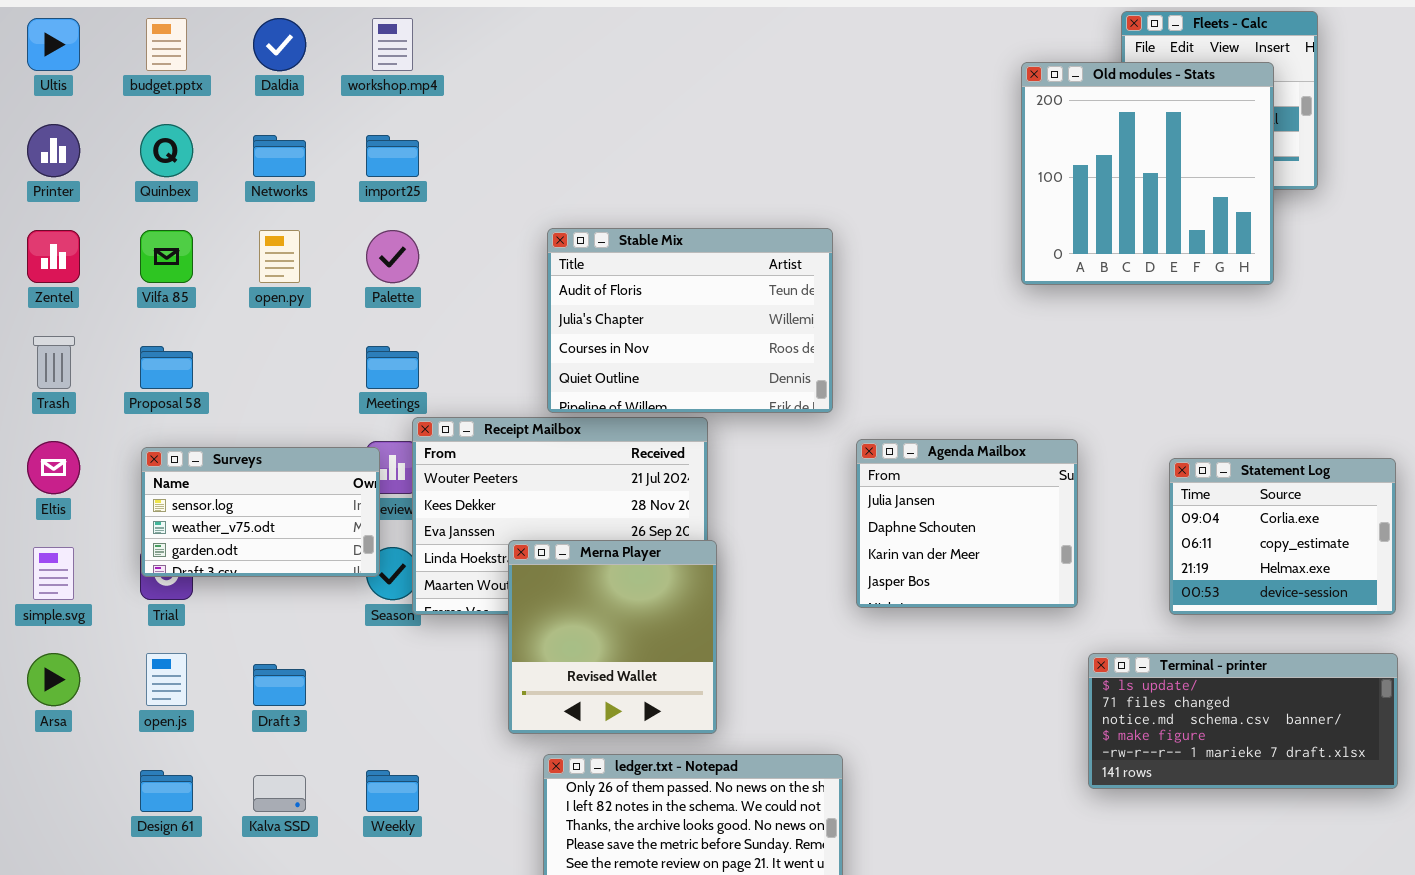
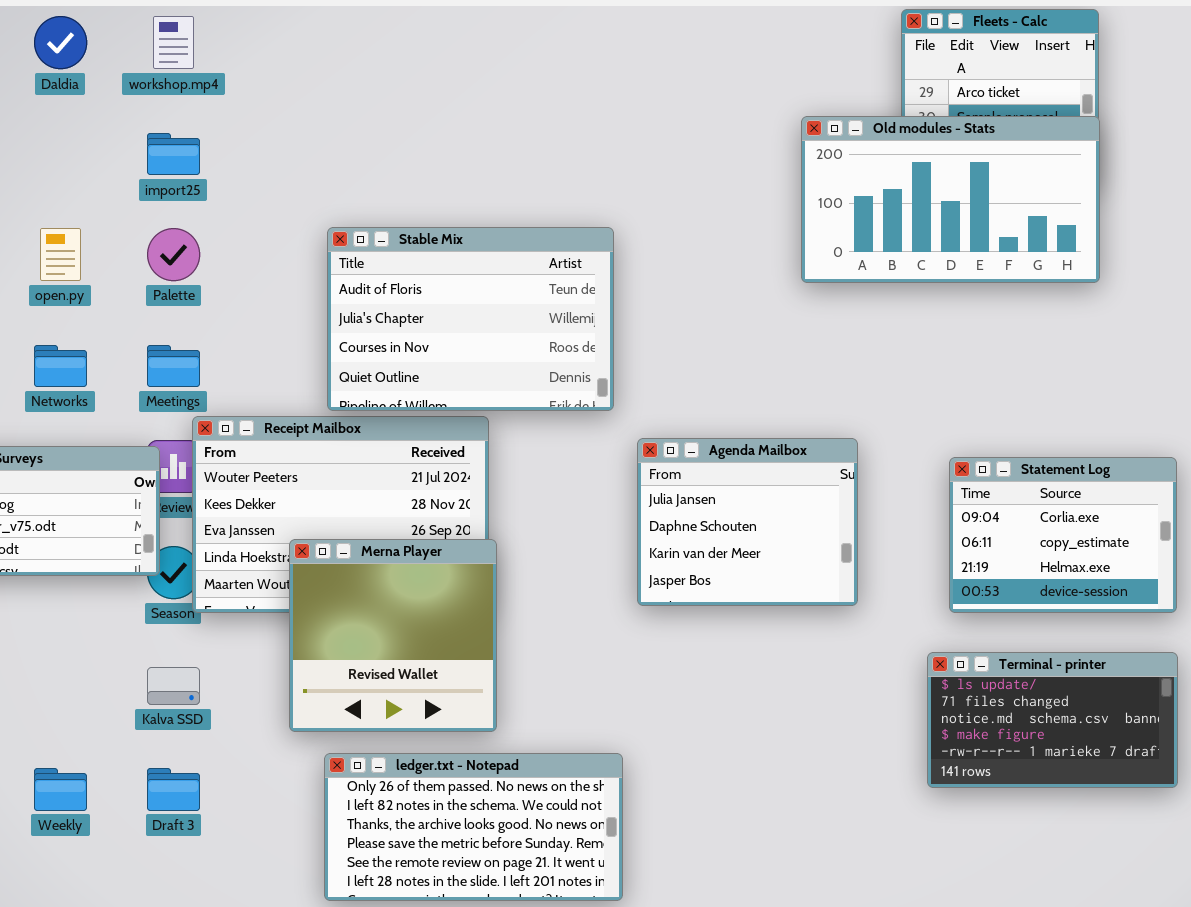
Old modules - Stats: [1021,62,1274,285] -> [801,116,1100,283], resized
Networks: [253,135,306,177] -> [34,345,87,387], moved
Terminal - printer: [1088,653,1398,789] -> [927,652,1178,788], resized
Draft 3: [253,664,306,706] -> [147,768,200,811], moved
Weekly: [366,770,419,812] -> [34,768,87,811], moved
Kalva SSD: [253,775,306,812] -> [147,667,200,705], moved

